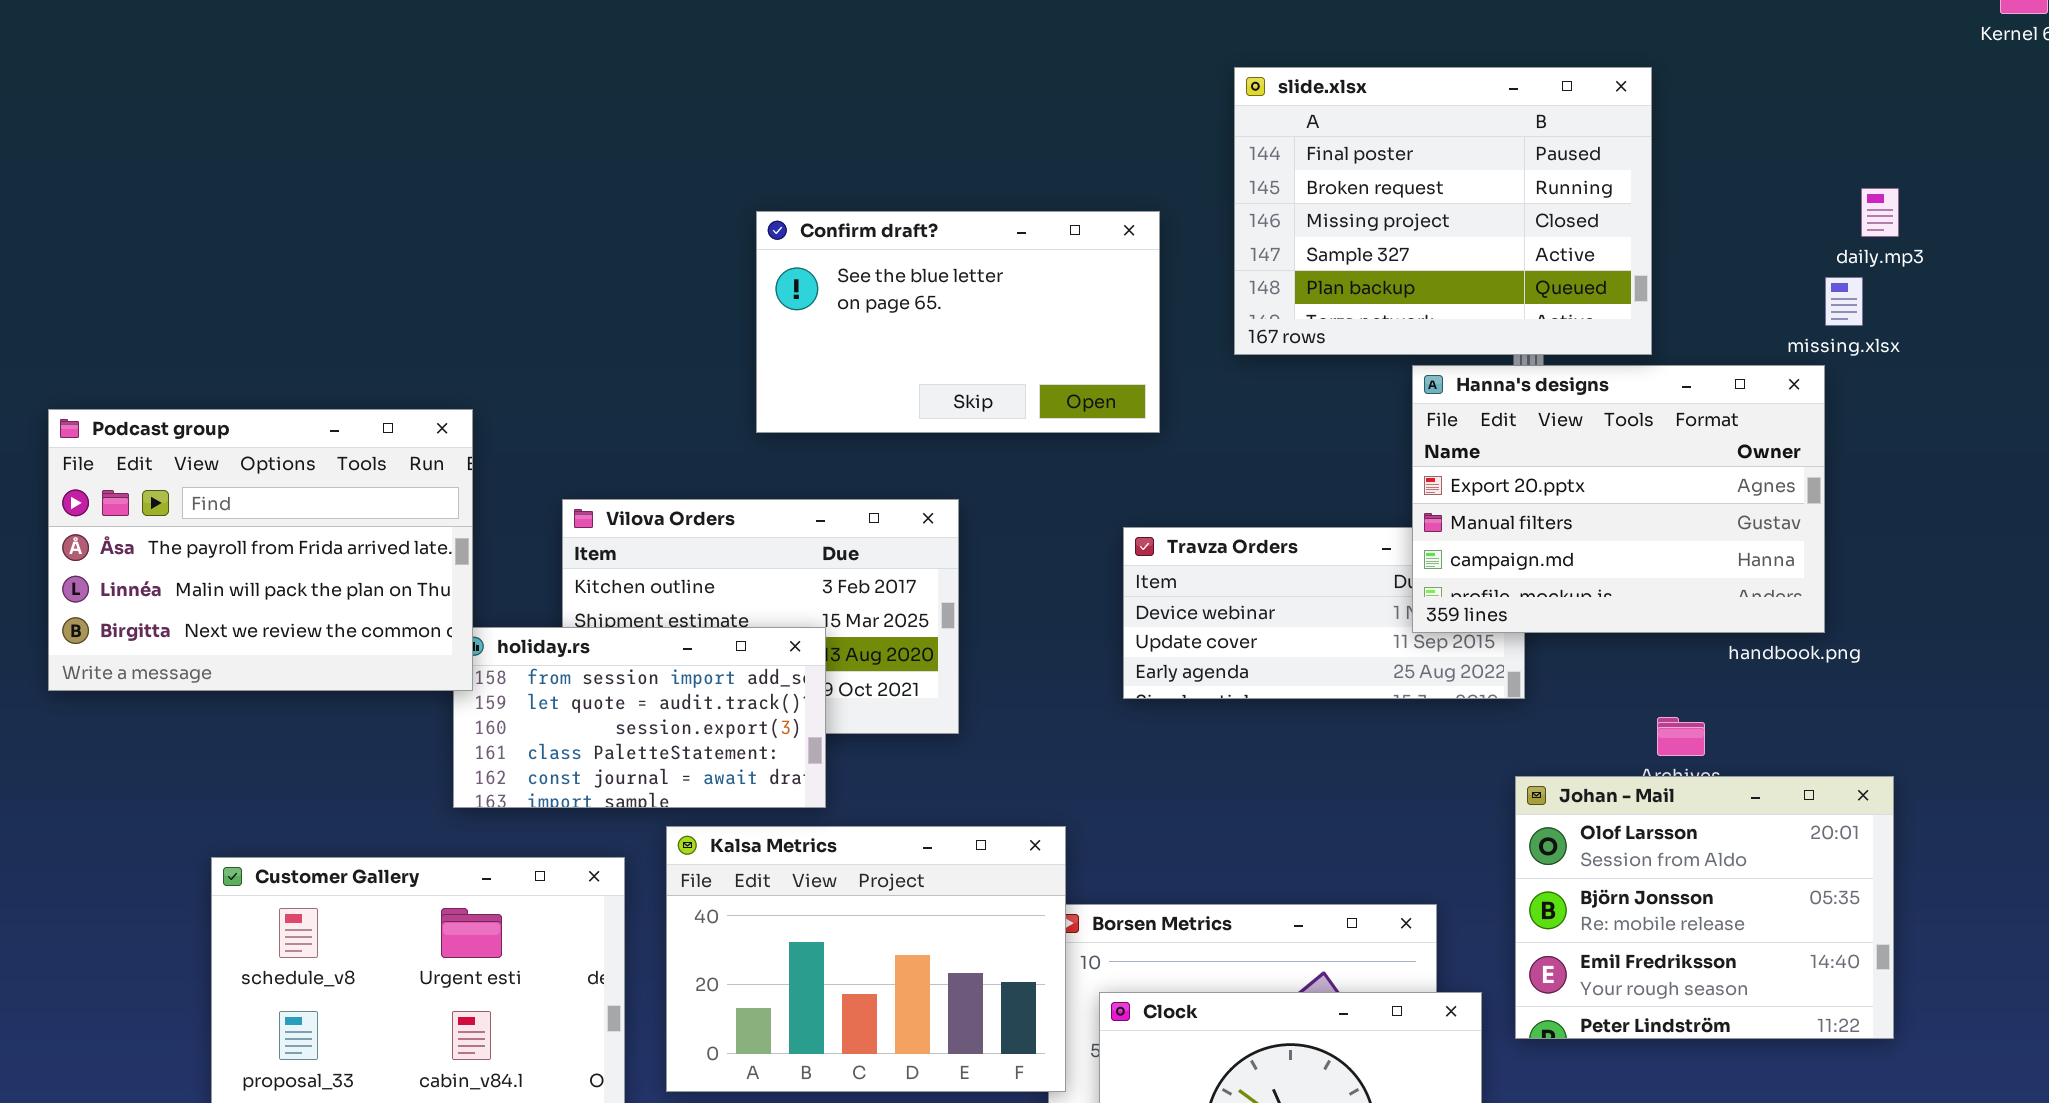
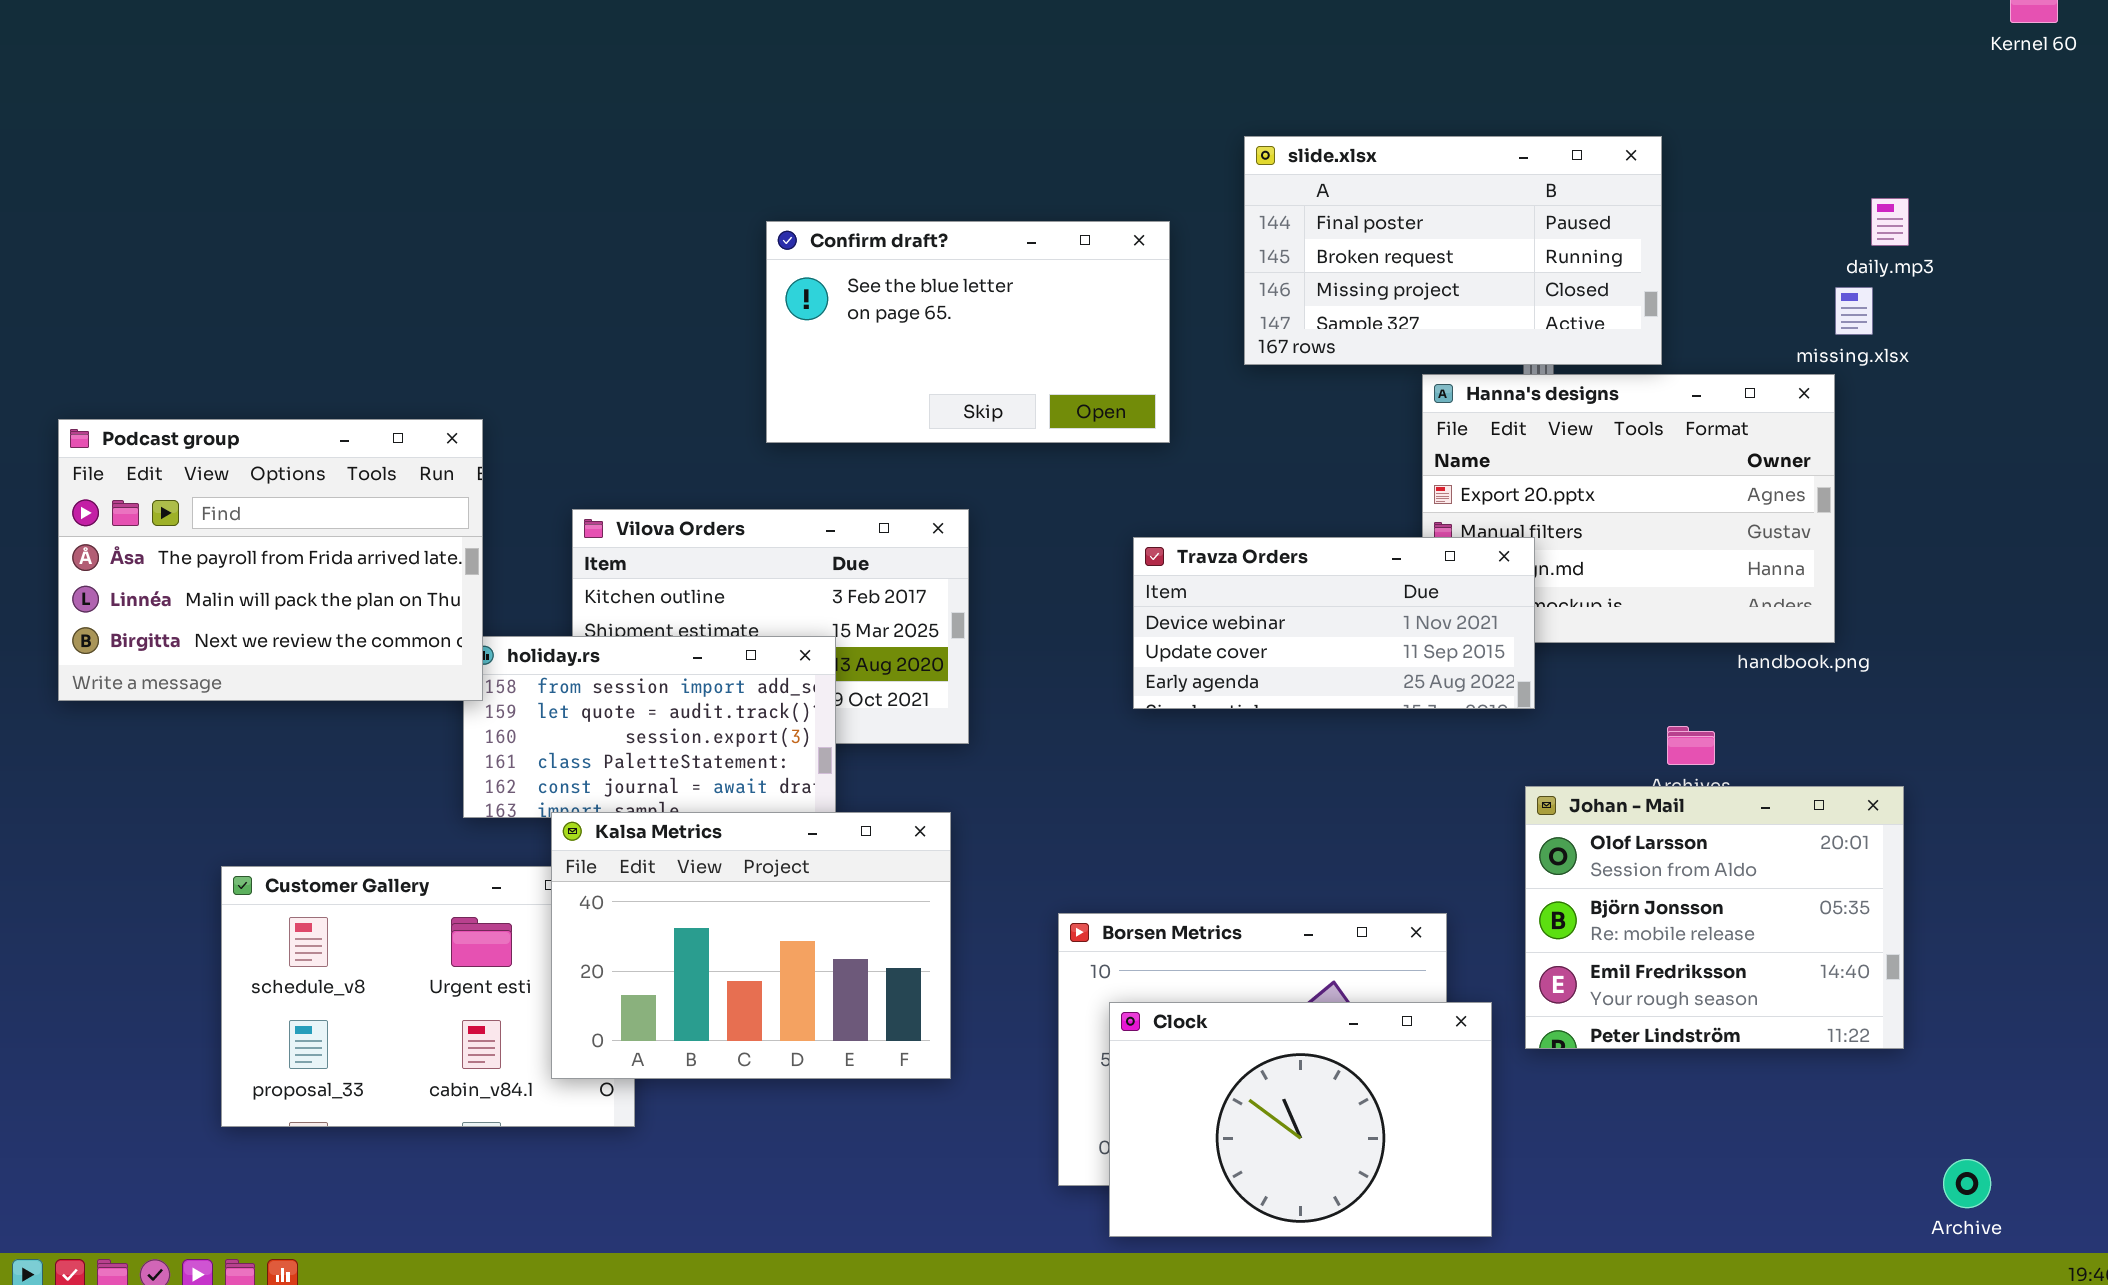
slide.xlsx: [1234,67,1652,355] -> [1244,136,1662,365], resized
Travza Orders: [1123,527,1525,699] -> [1133,537,1535,709], raised
Kalsa Metrics: [666,826,1066,1092] -> [551,812,951,1079], moved

